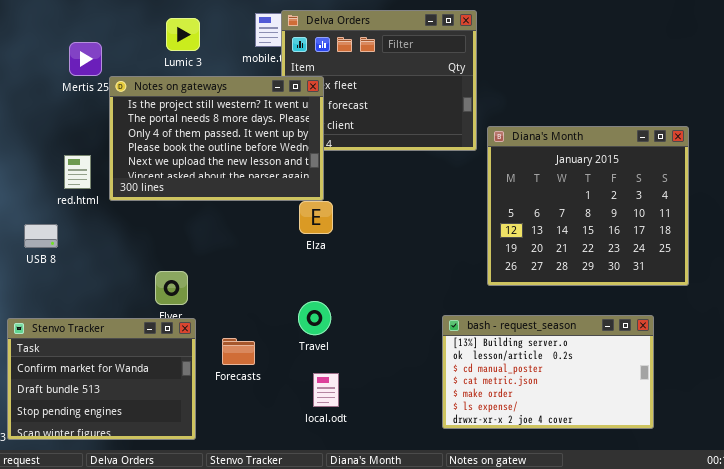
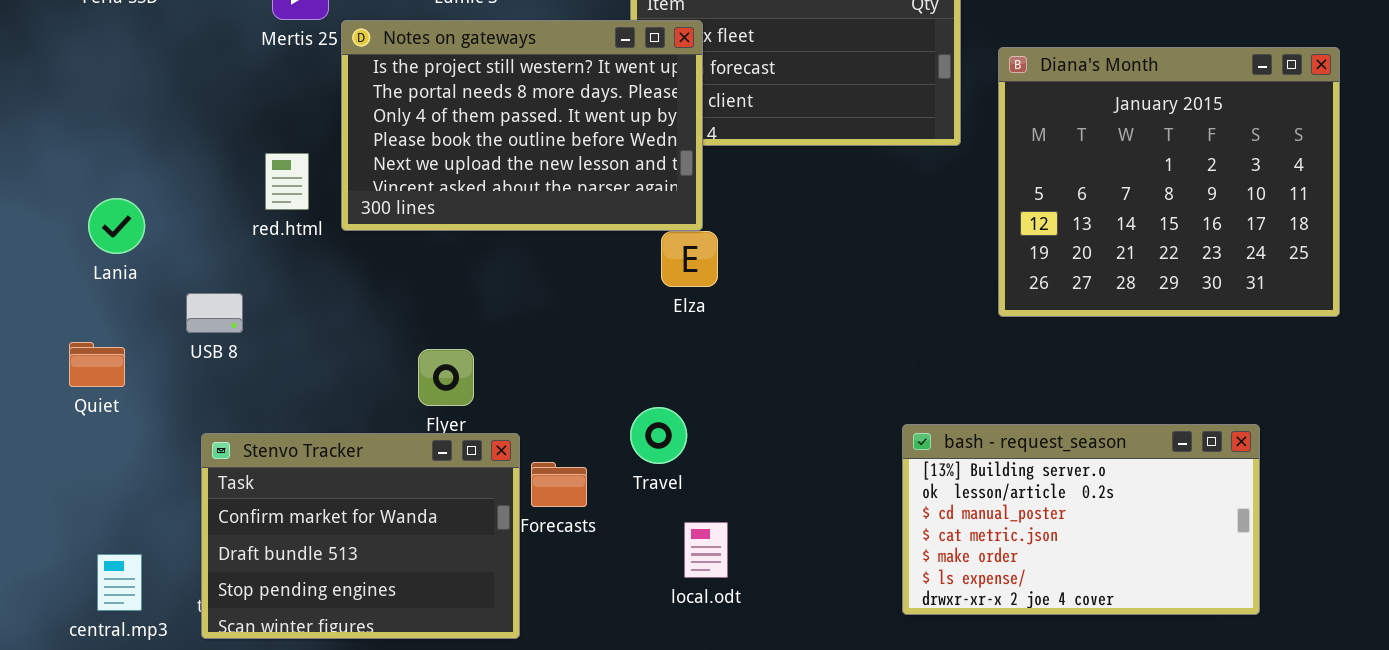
Diana's Month: [487,126,689,286] -> [998,47,1340,317], moved
USB 8: [24,224,58,248] -> [186,293,243,333], moved
Travel: [298,301,331,335] -> [630,407,687,464], moved
Stenvo Tracker: [7,318,196,440] -> [201,433,520,639], moved

